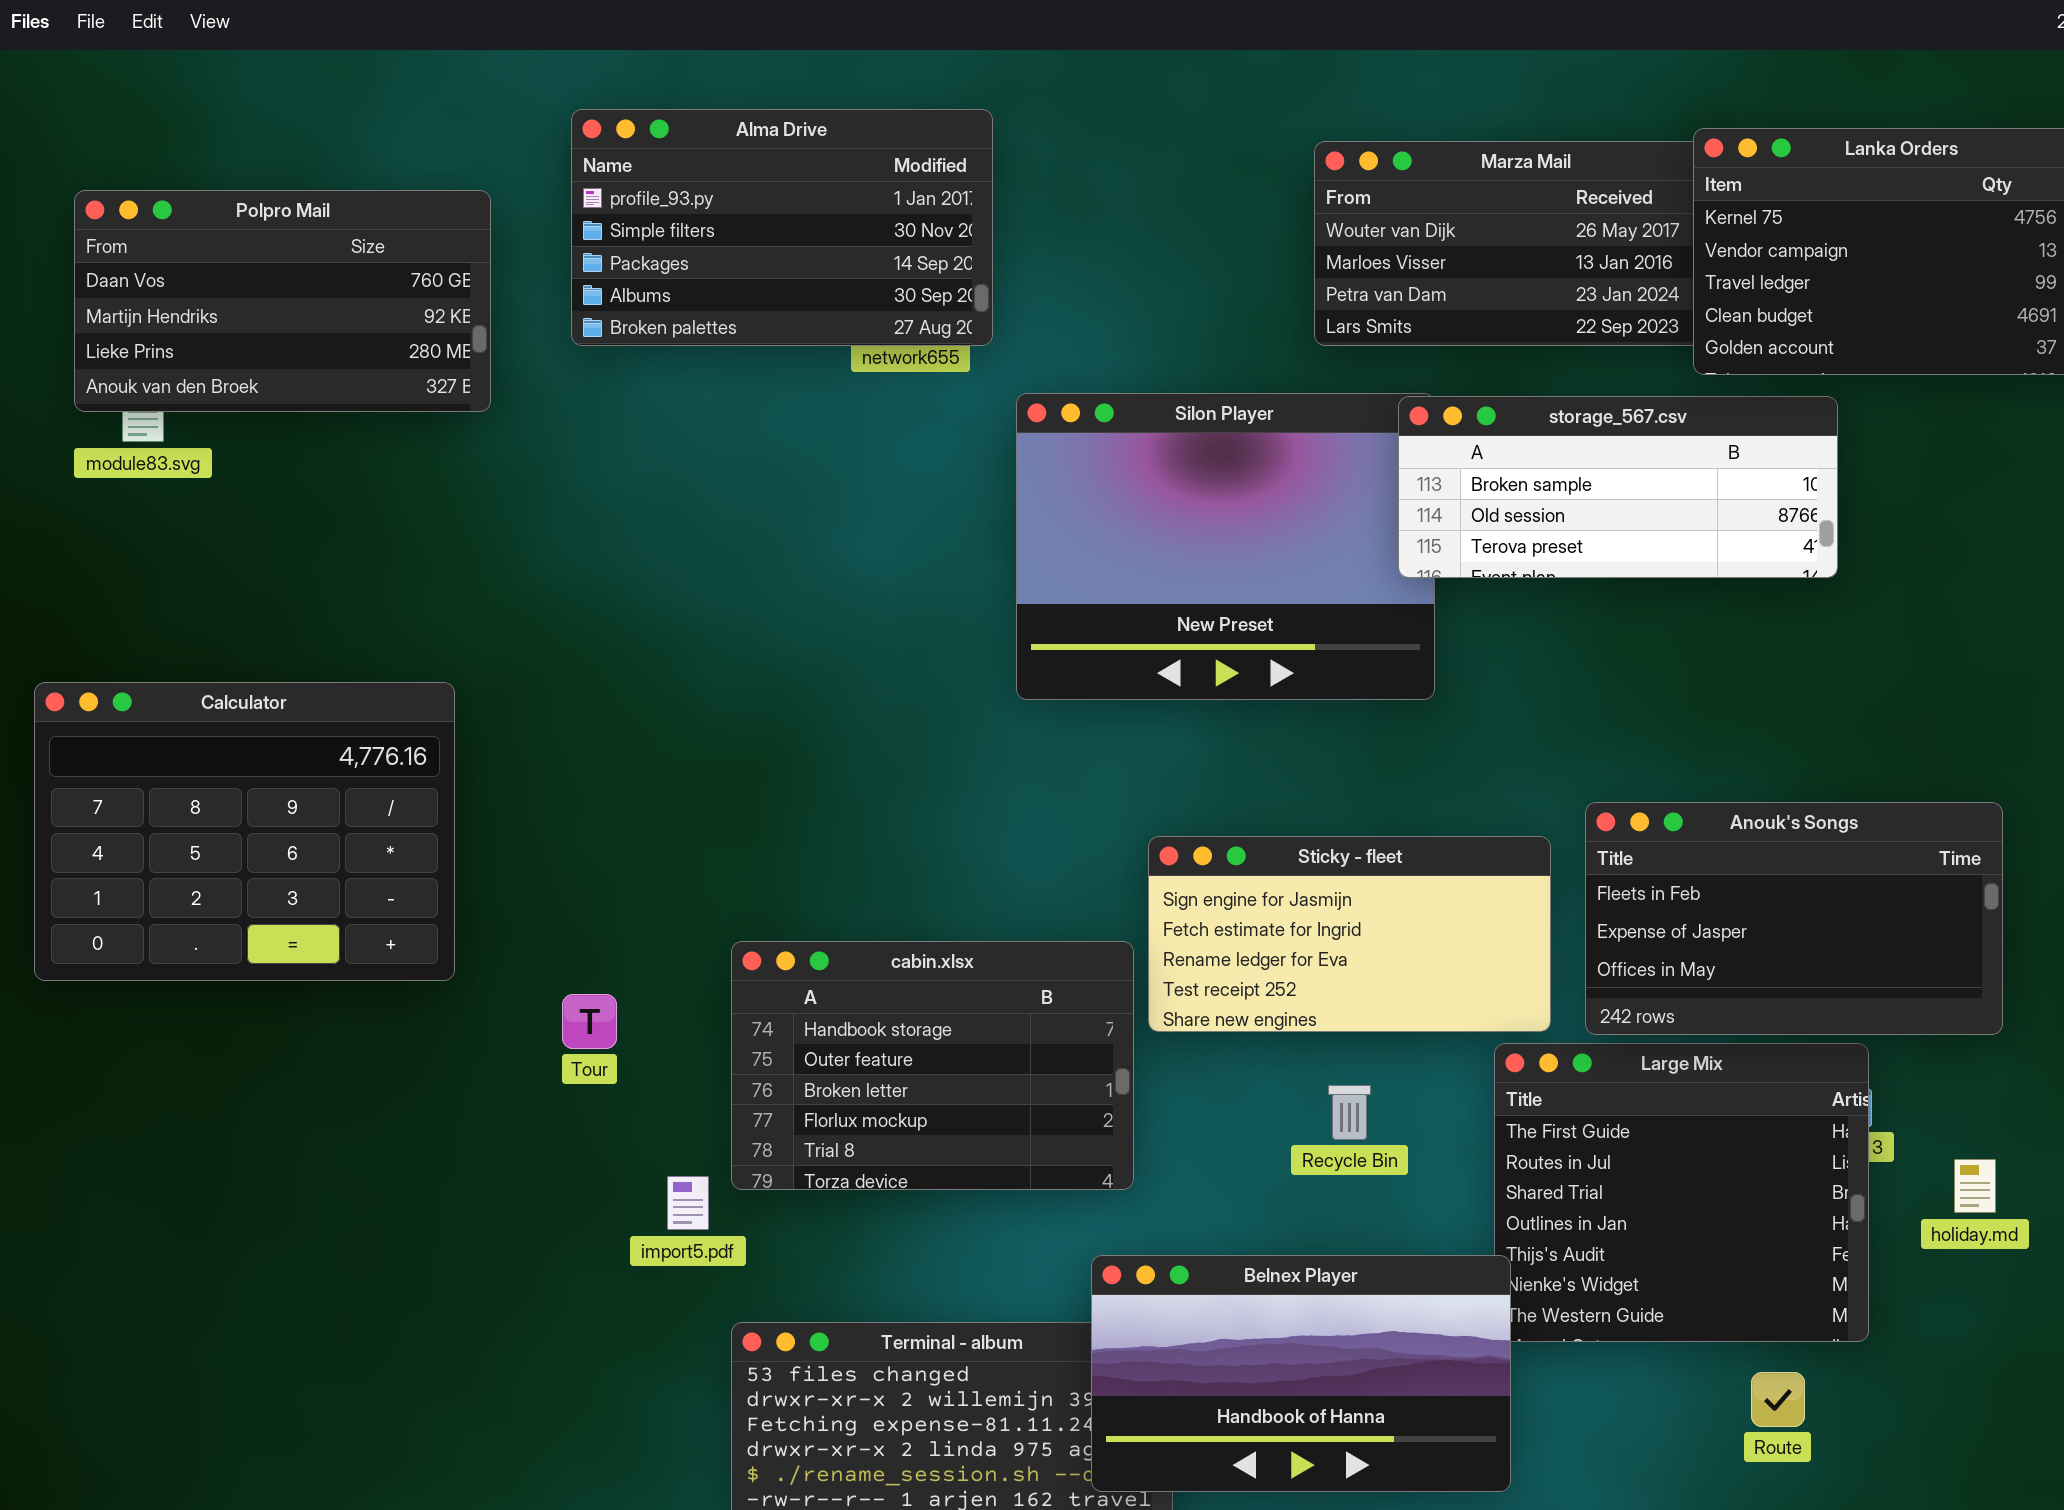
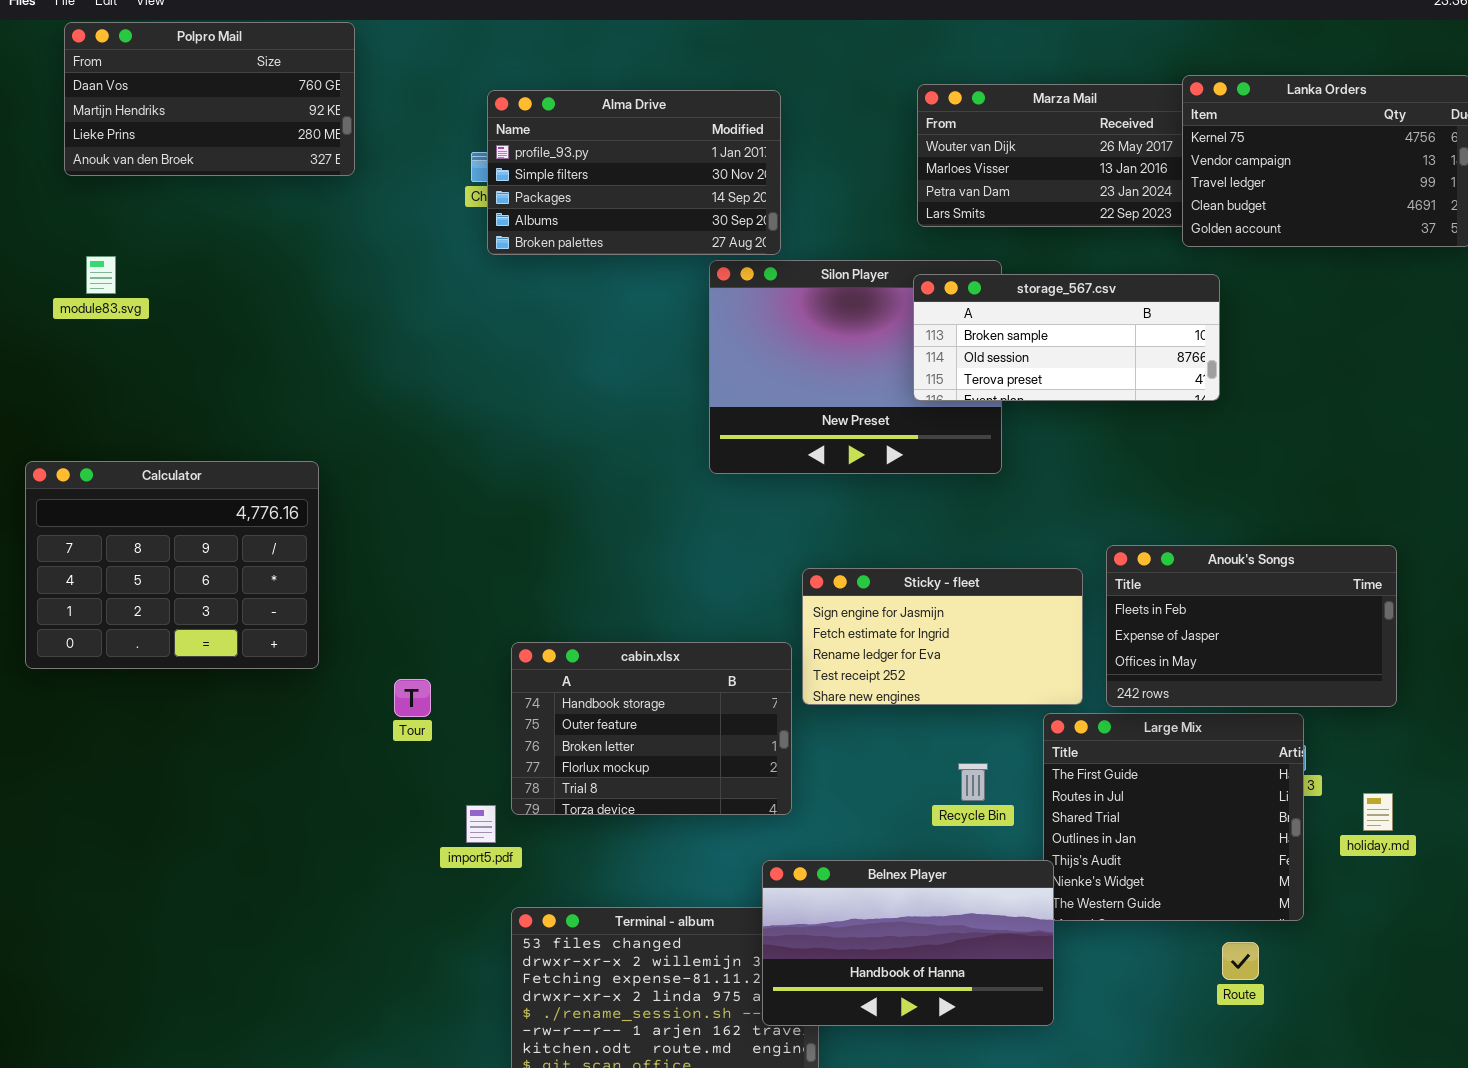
Alma Drive: [571,109,993,346] -> [487,90,781,255], moved
Polpro Mail: [74,190,491,412] -> [64,22,355,176], moved
storage_567.csv: [1398,396,1838,578] -> [913,274,1220,401], moved
Recycle Bin: [1328,1085,1371,1140] -> [958,763,988,801], moved

